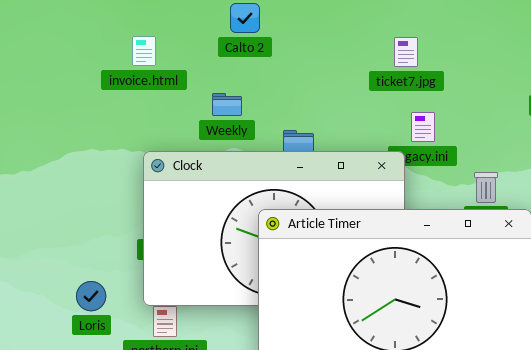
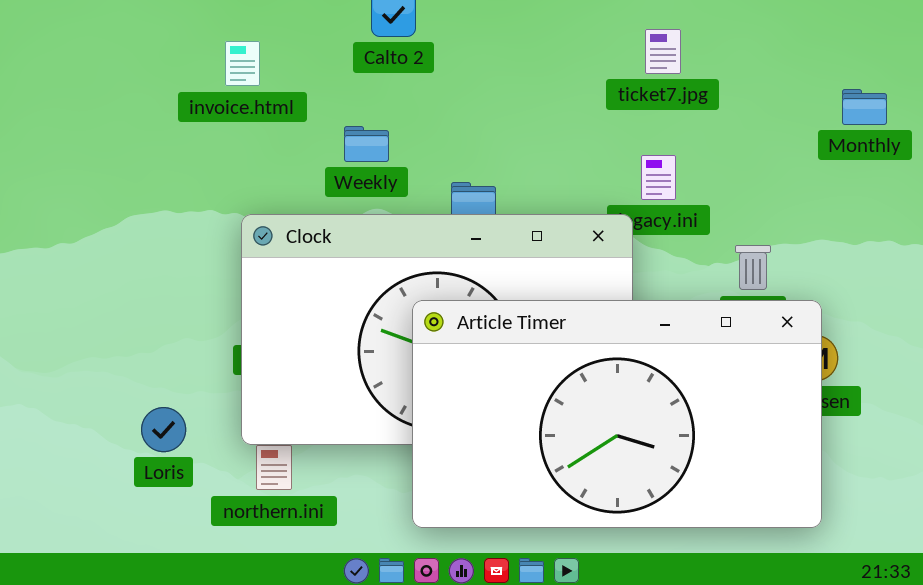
ticket7.jpg: [394,37,418,67] -> [645,29,681,74], moved

